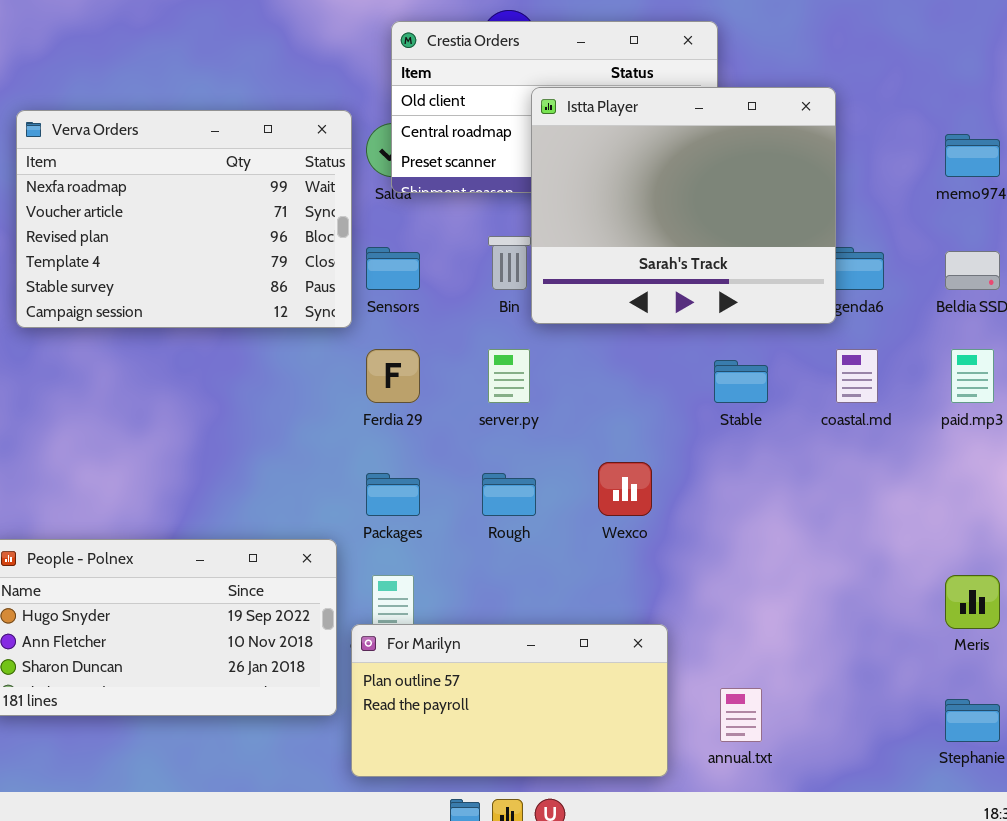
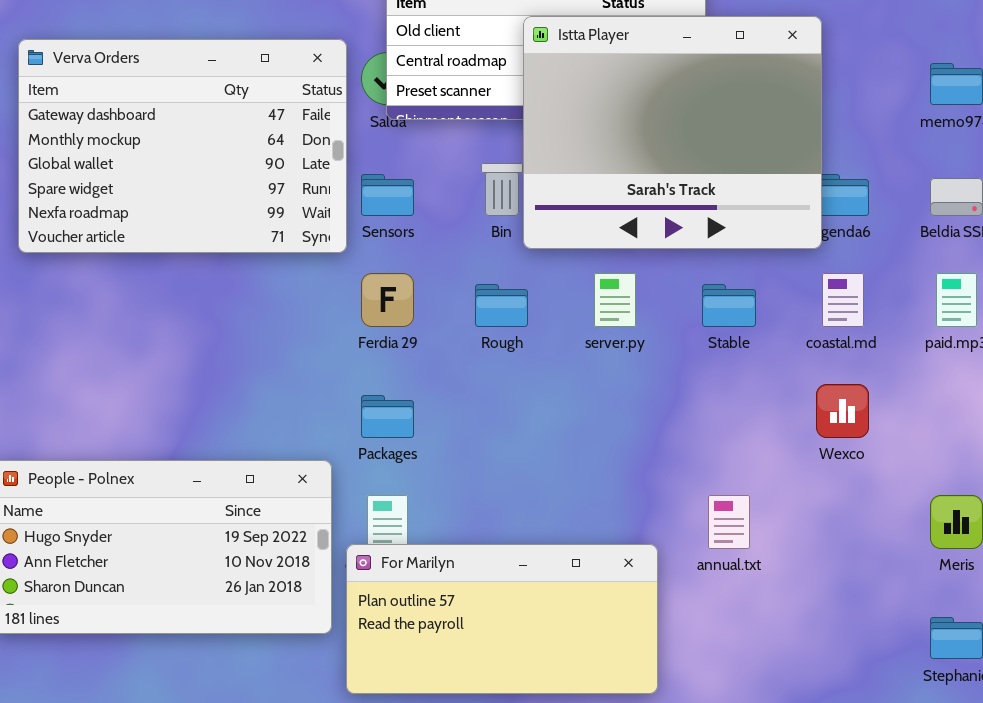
Verva Orders: [16,110,352,328] -> [18,39,347,253], scrolled up 4 rows
server.py: [488,349,530,403] -> [594,273,636,327], moved
Wexco: [598,462,652,516] -> [816,384,869,438], moved
Rough: [482,473,536,516] -> [475,284,528,327], moved
annual.txt: [720,688,762,742] -> [708,495,750,549], moved

